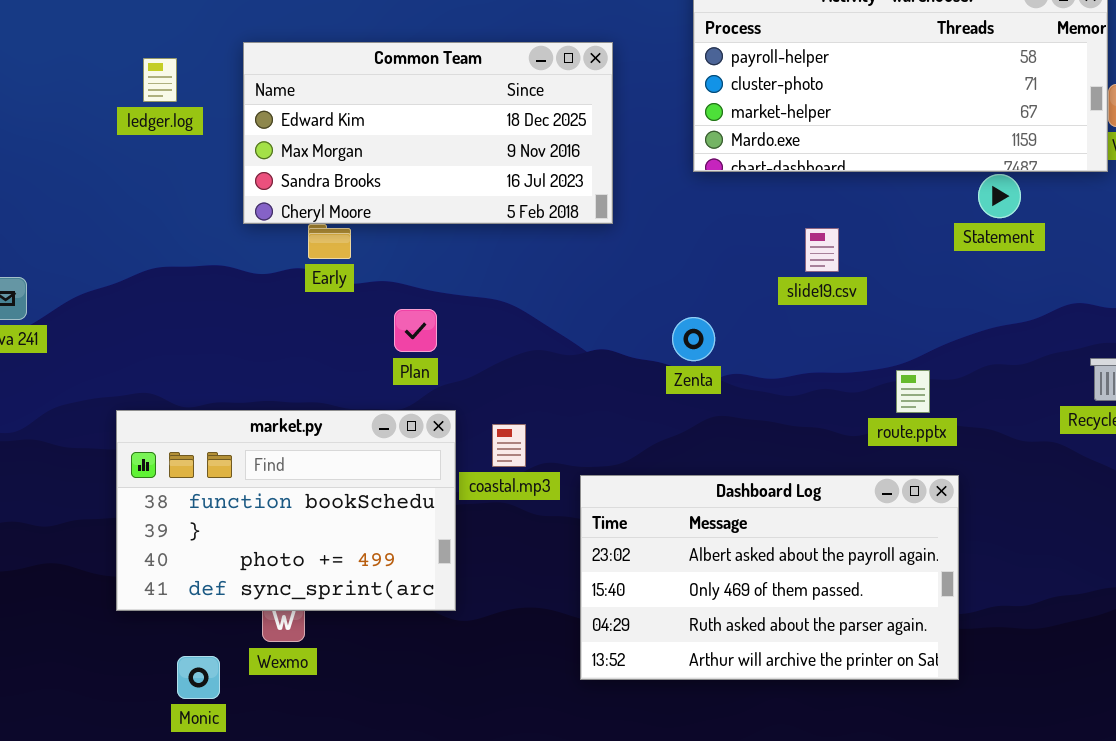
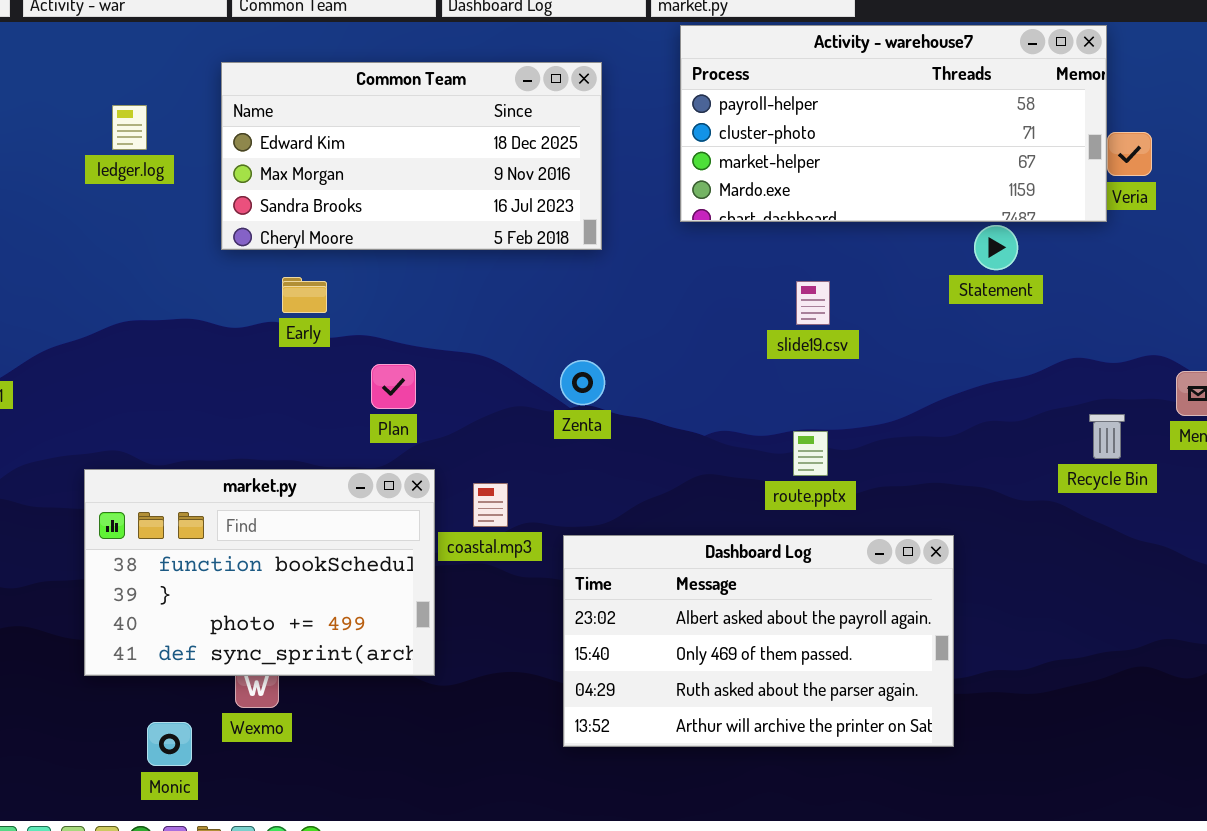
Common Team: [243,42,613,224] -> [221,62,602,250], moved
Zenta: [672,317,715,361] -> [560,360,605,405], moved
route.pptx: [896,370,930,413] -> [793,431,828,476], moved

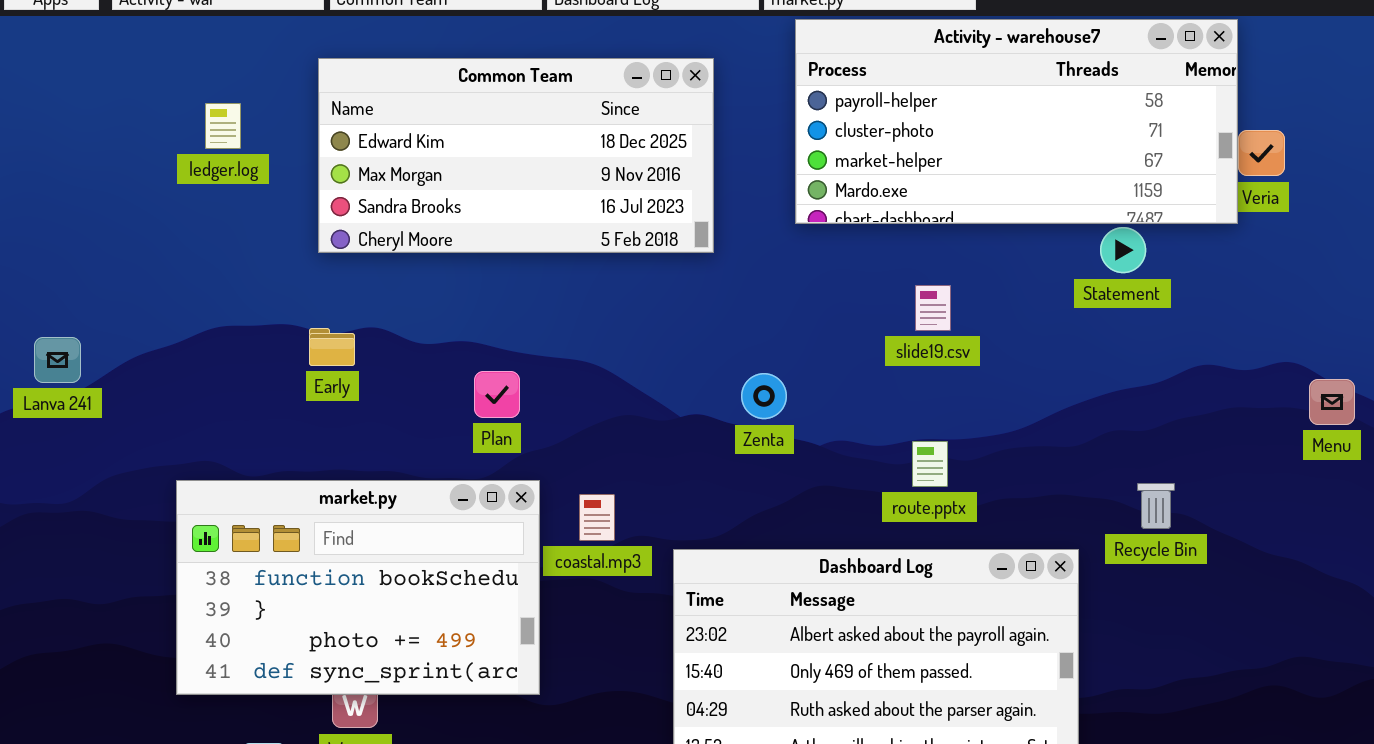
Early: [282,277,327,313] -> [309,328,355,366], moved
Zenta: [560,360,605,405] -> [741,373,787,419], moved
Recycle Bin: [1089,414,1125,459] -> [1137,483,1175,529], moved

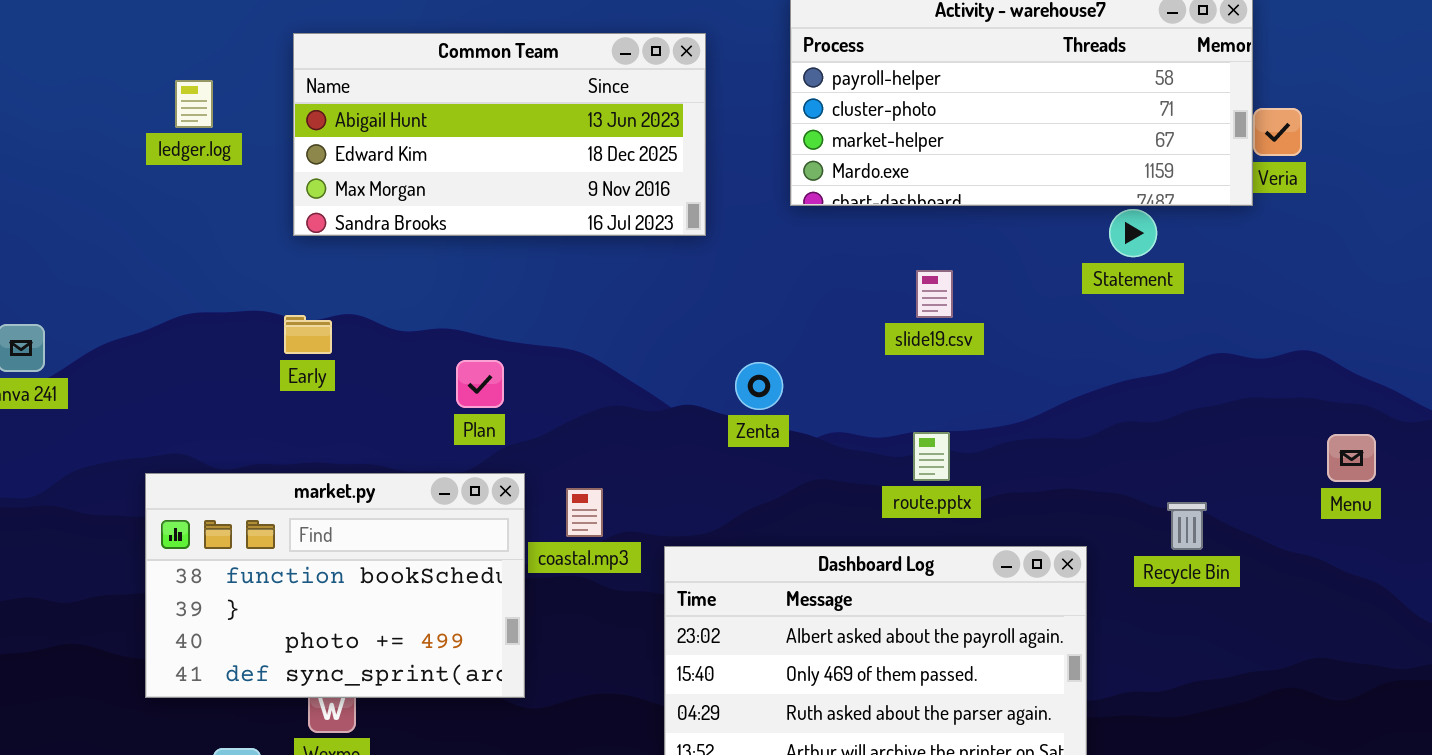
Common Team: [318,58,714,253] -> [293,33,706,236], scrolled up 1 row
Menu: [1309,379,1355,425] -> [1327,434,1376,482], moved
Recycle Bin: [1137,483,1175,529] -> [1167,502,1207,550], moved

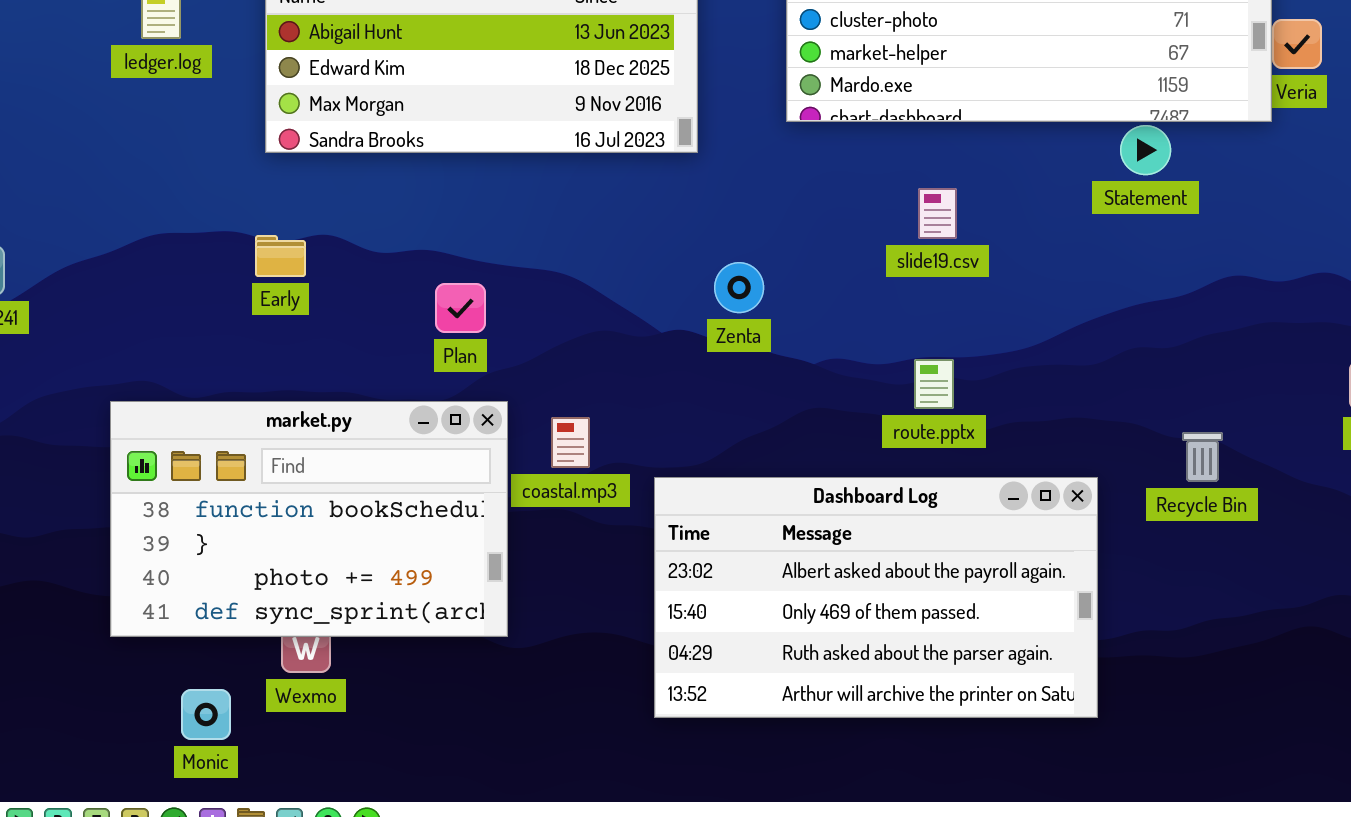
Zenta: [735,362,783,410] -> [714,262,764,313], moved

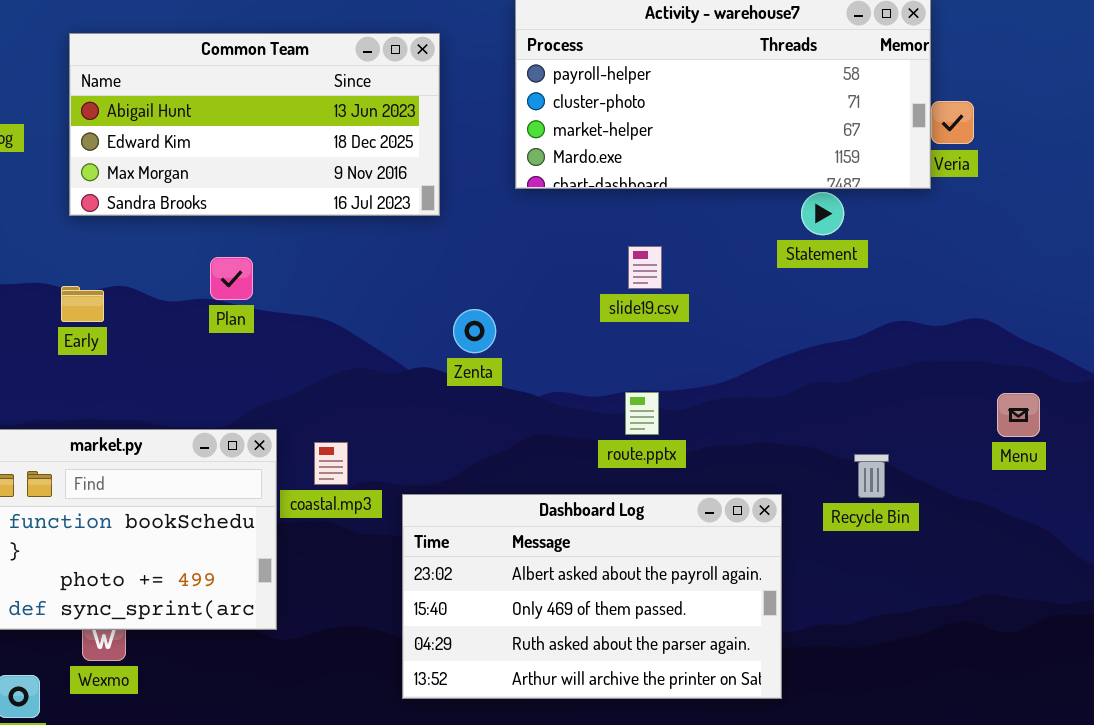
Plan: [435,283,486,333] -> [210,257,253,300], moved

